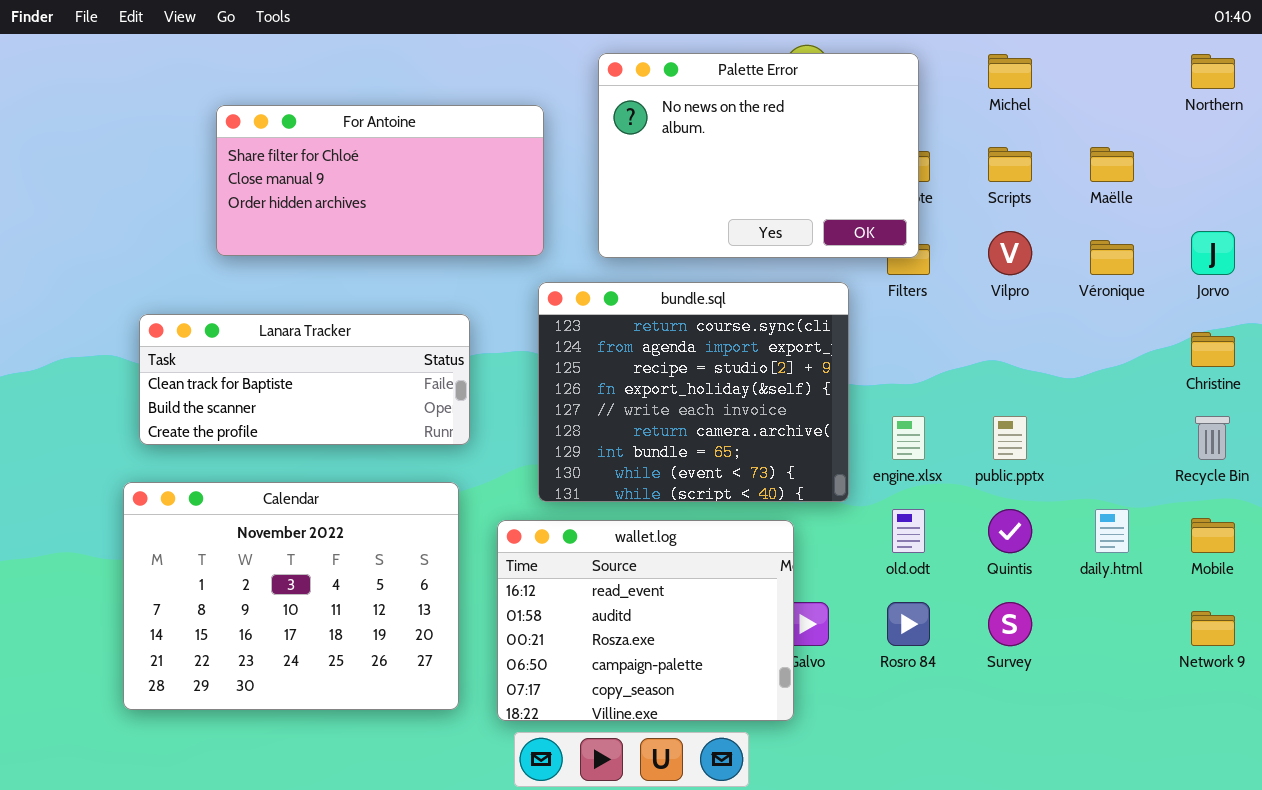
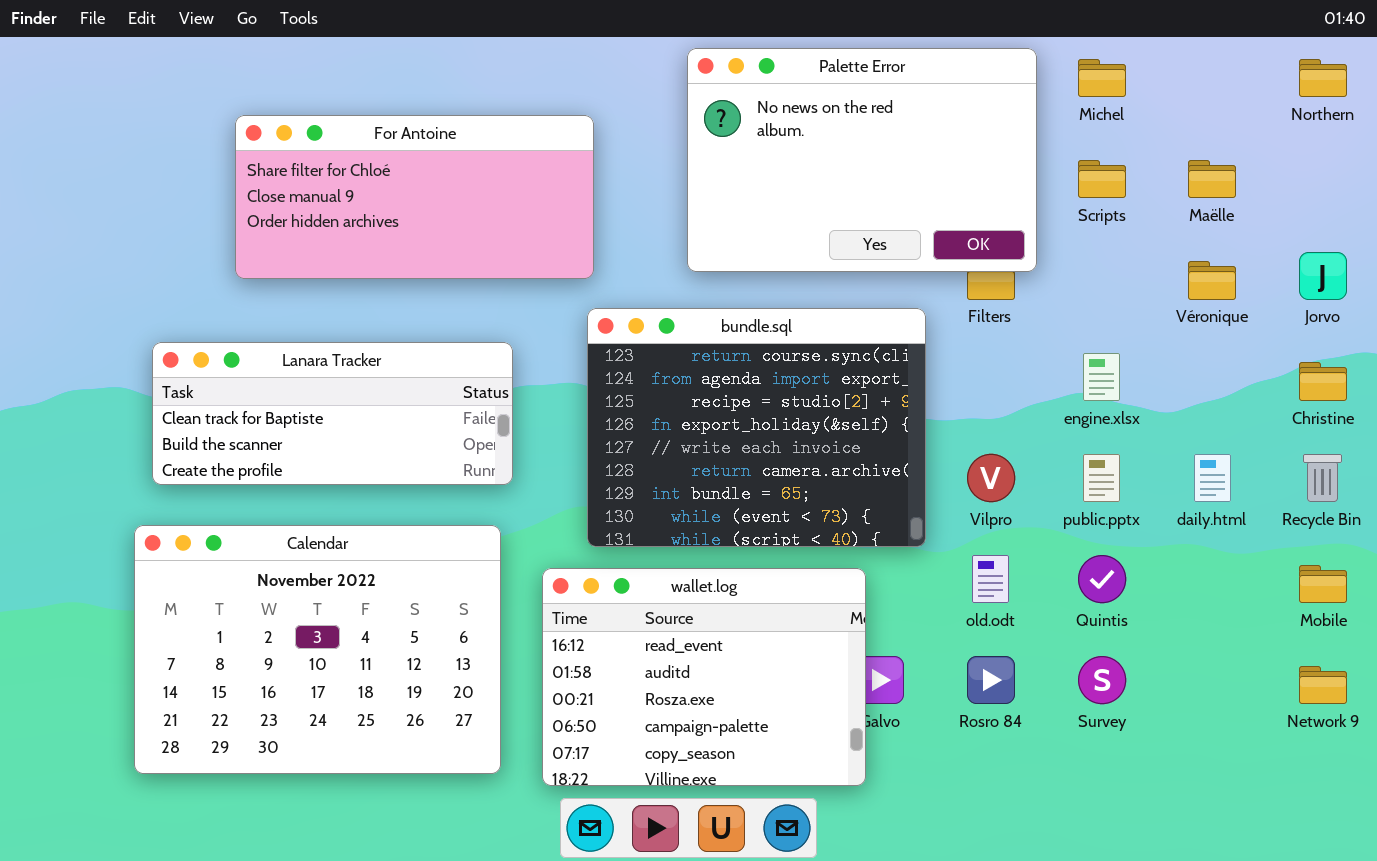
Palette Error: [598,53,919,258] -> [687,48,1037,272], moved
Vilpro: [988,231,1032,275] -> [967,454,1015,502], moved
engine.xlsx: [892,416,925,460] -> [1083,353,1120,401], moved
daily.html: [1095,509,1129,553] -> [1194,454,1231,502], moved

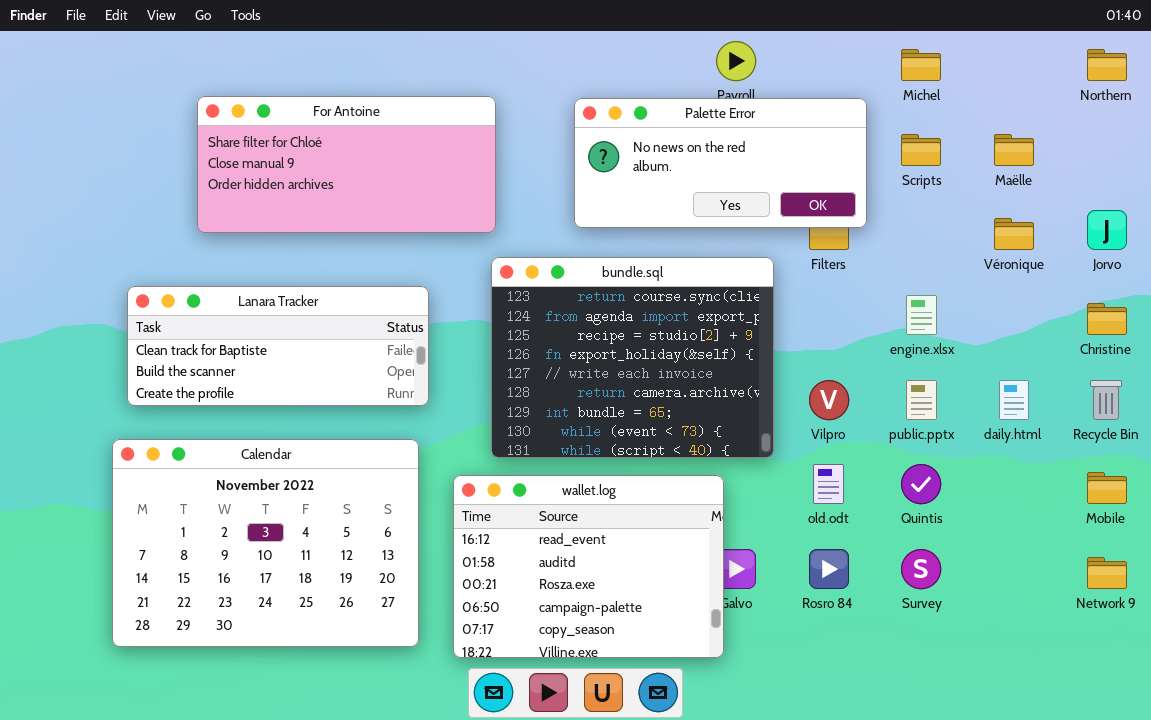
Palette Error: [687,48,1037,272] -> [574,98,867,228], resized

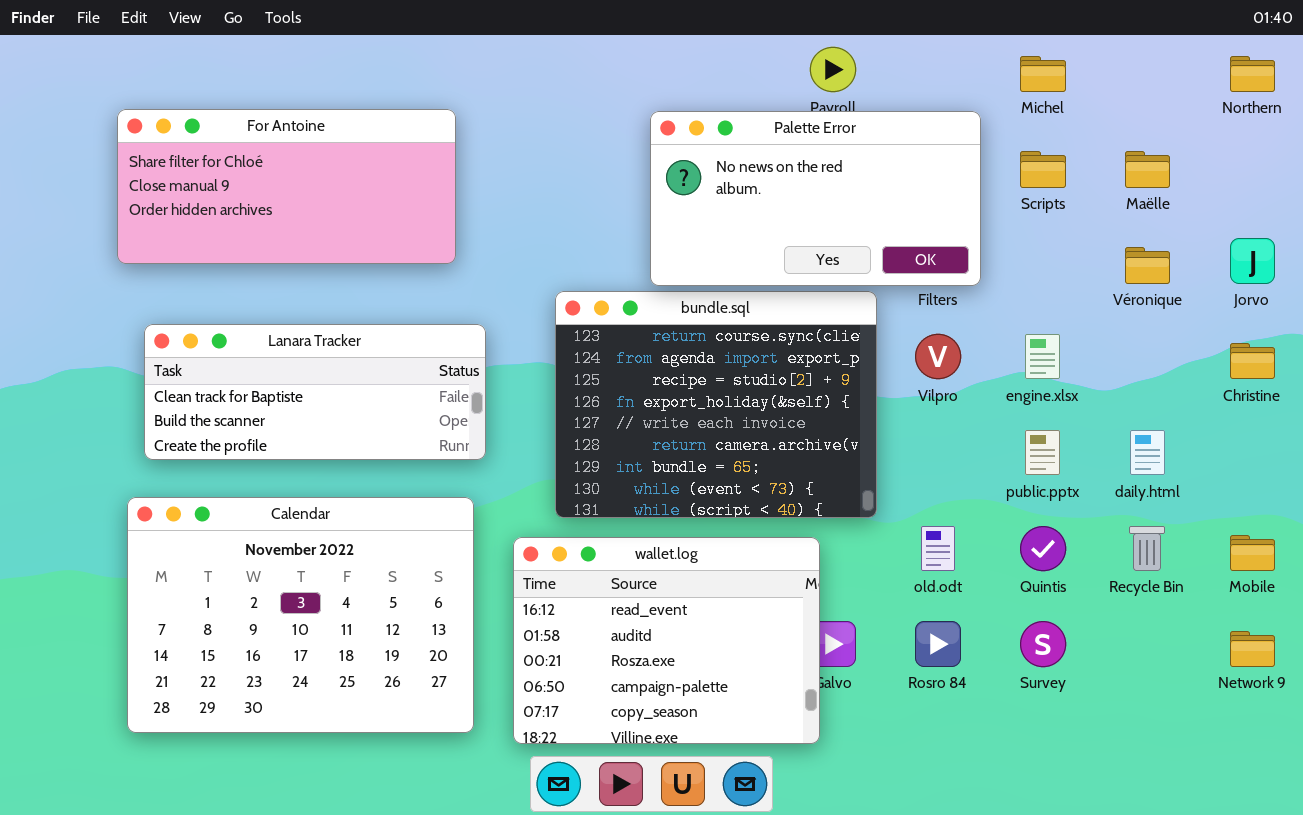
For Antoine: [197,96,496,233] -> [117,109,456,264], moved
Palette Error: [574,98,867,228] -> [650,111,981,286], resized
Vilpro: [809,380,849,420] -> [915,334,961,379], moved
Recycle Bin: [1090,380,1122,420] -> [1129,526,1165,571], moved

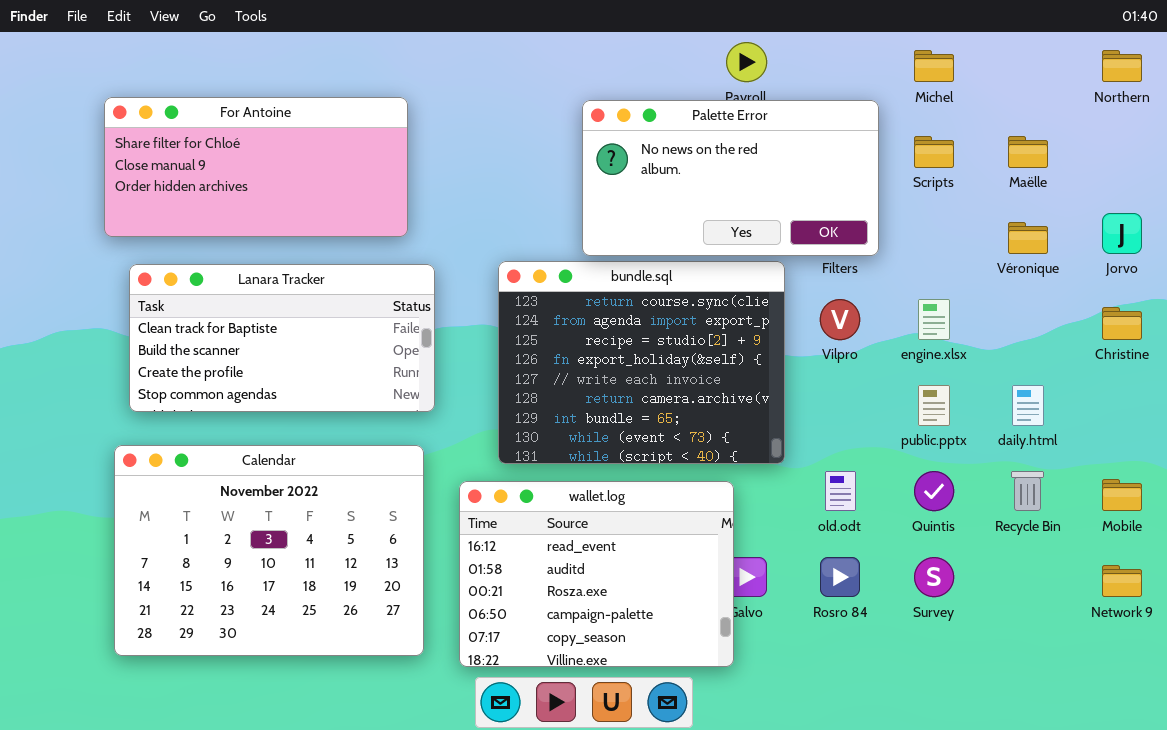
Lanara Tracker: [144,324,486,460] -> [129,264,435,412], resized

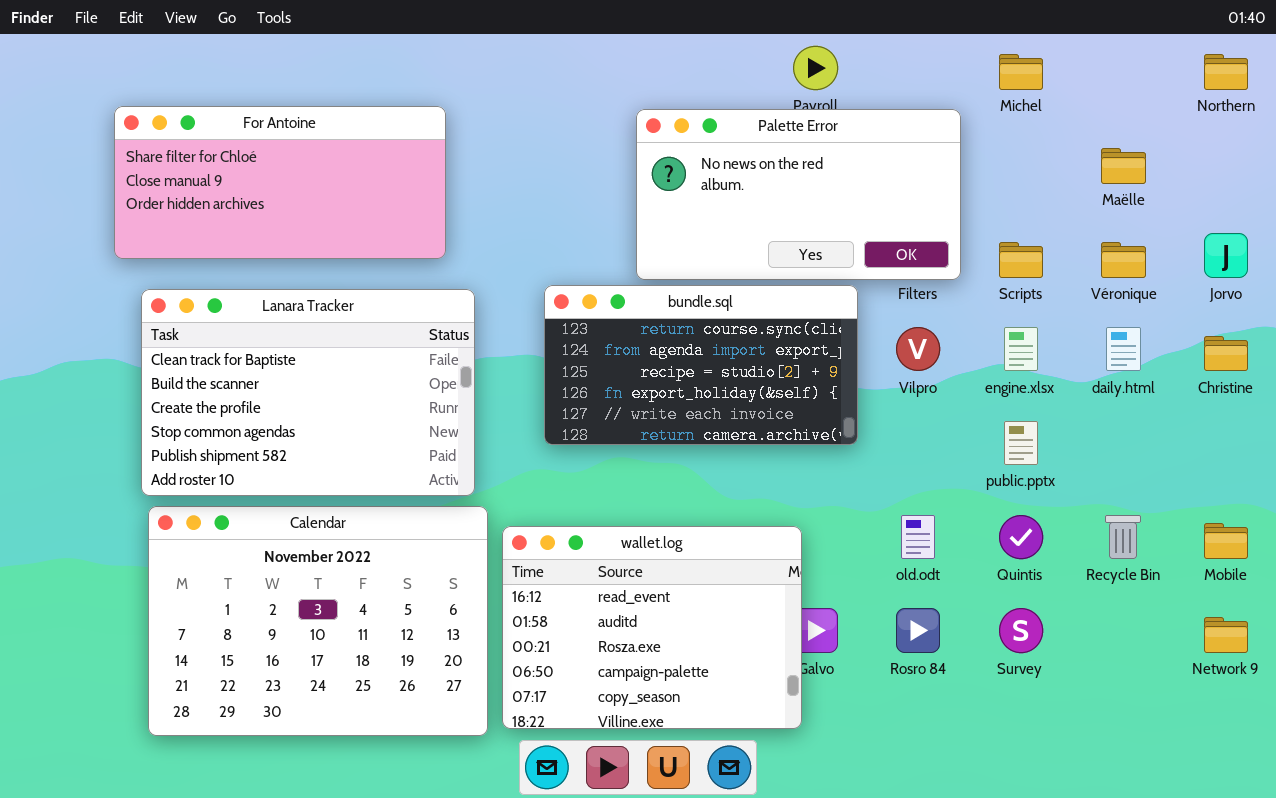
Scripts: [914,136,954,168] -> [999,242,1043,278], moved
bundle.sql: [498,261,785,464] -> [544,285,858,445], resized
Lanara Tracker: [129,264,435,412] -> [141,289,475,496], resized
daily.html: [1012,385,1044,426] -> [1106,327,1141,371], moved
Calendar: [114,445,424,656] -> [148,506,488,736], moved

